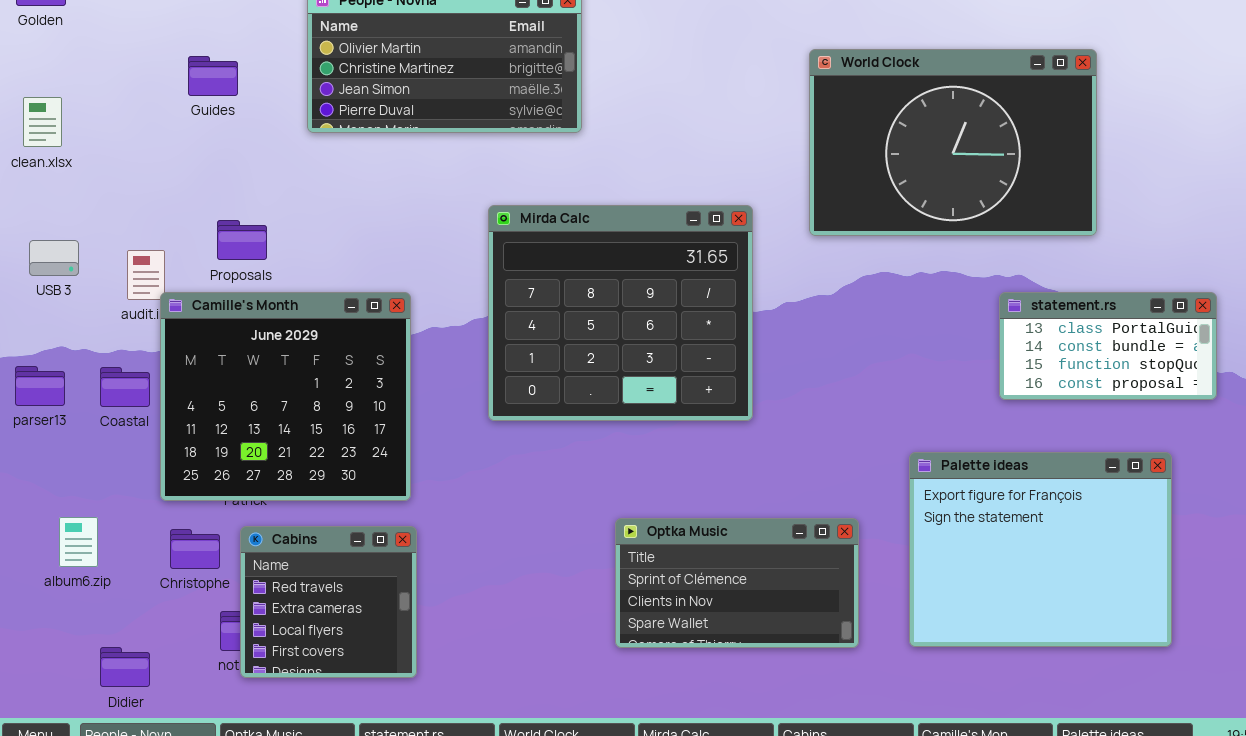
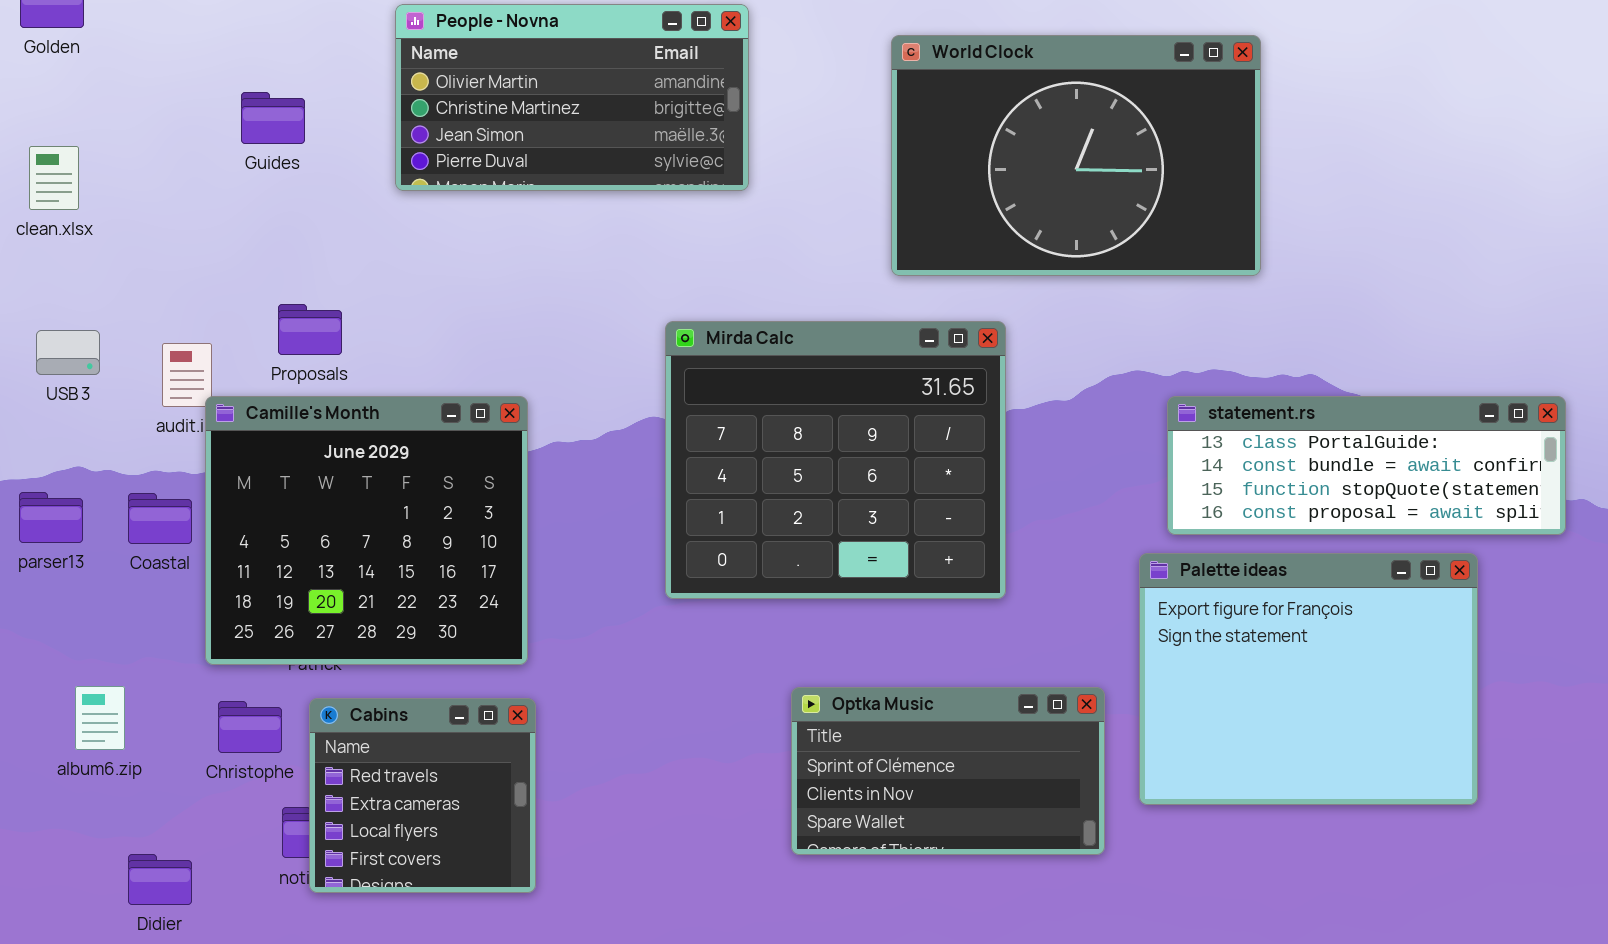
World Clock: [809,49,1097,236] -> [891,35,1261,276], moved
Mirda Calc: [488,205,753,421] -> [665,321,1006,599], moved
statement.rs: [999,292,1217,400] -> [1167,396,1566,535], resized
Palette ideas: [909,452,1172,647] -> [1139,553,1478,805], moved

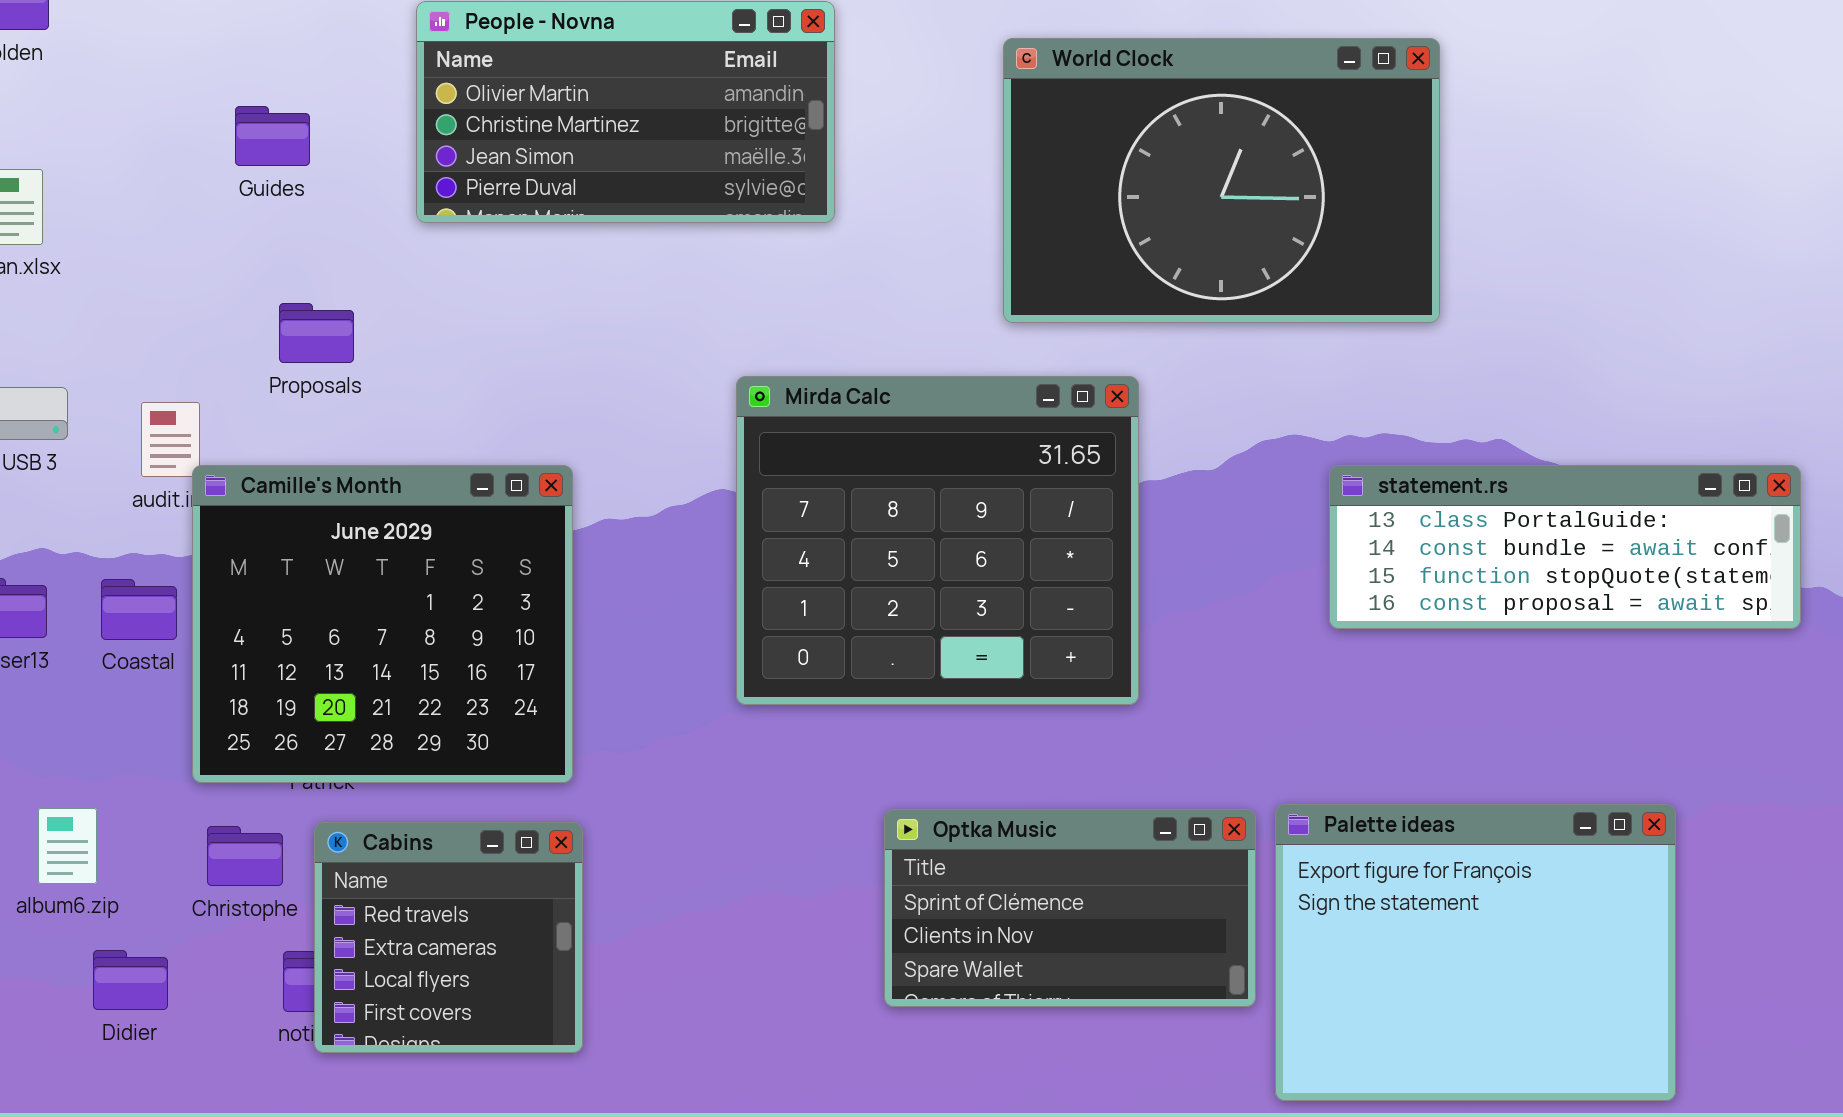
Proposals: [278,304,342,355] -> [279,303,354,363], moved
Palette ideas: [1139,553,1478,805] -> [1275,804,1676,1101], moved
Didier: [128,854,192,905] -> [93,950,168,1010], moved

